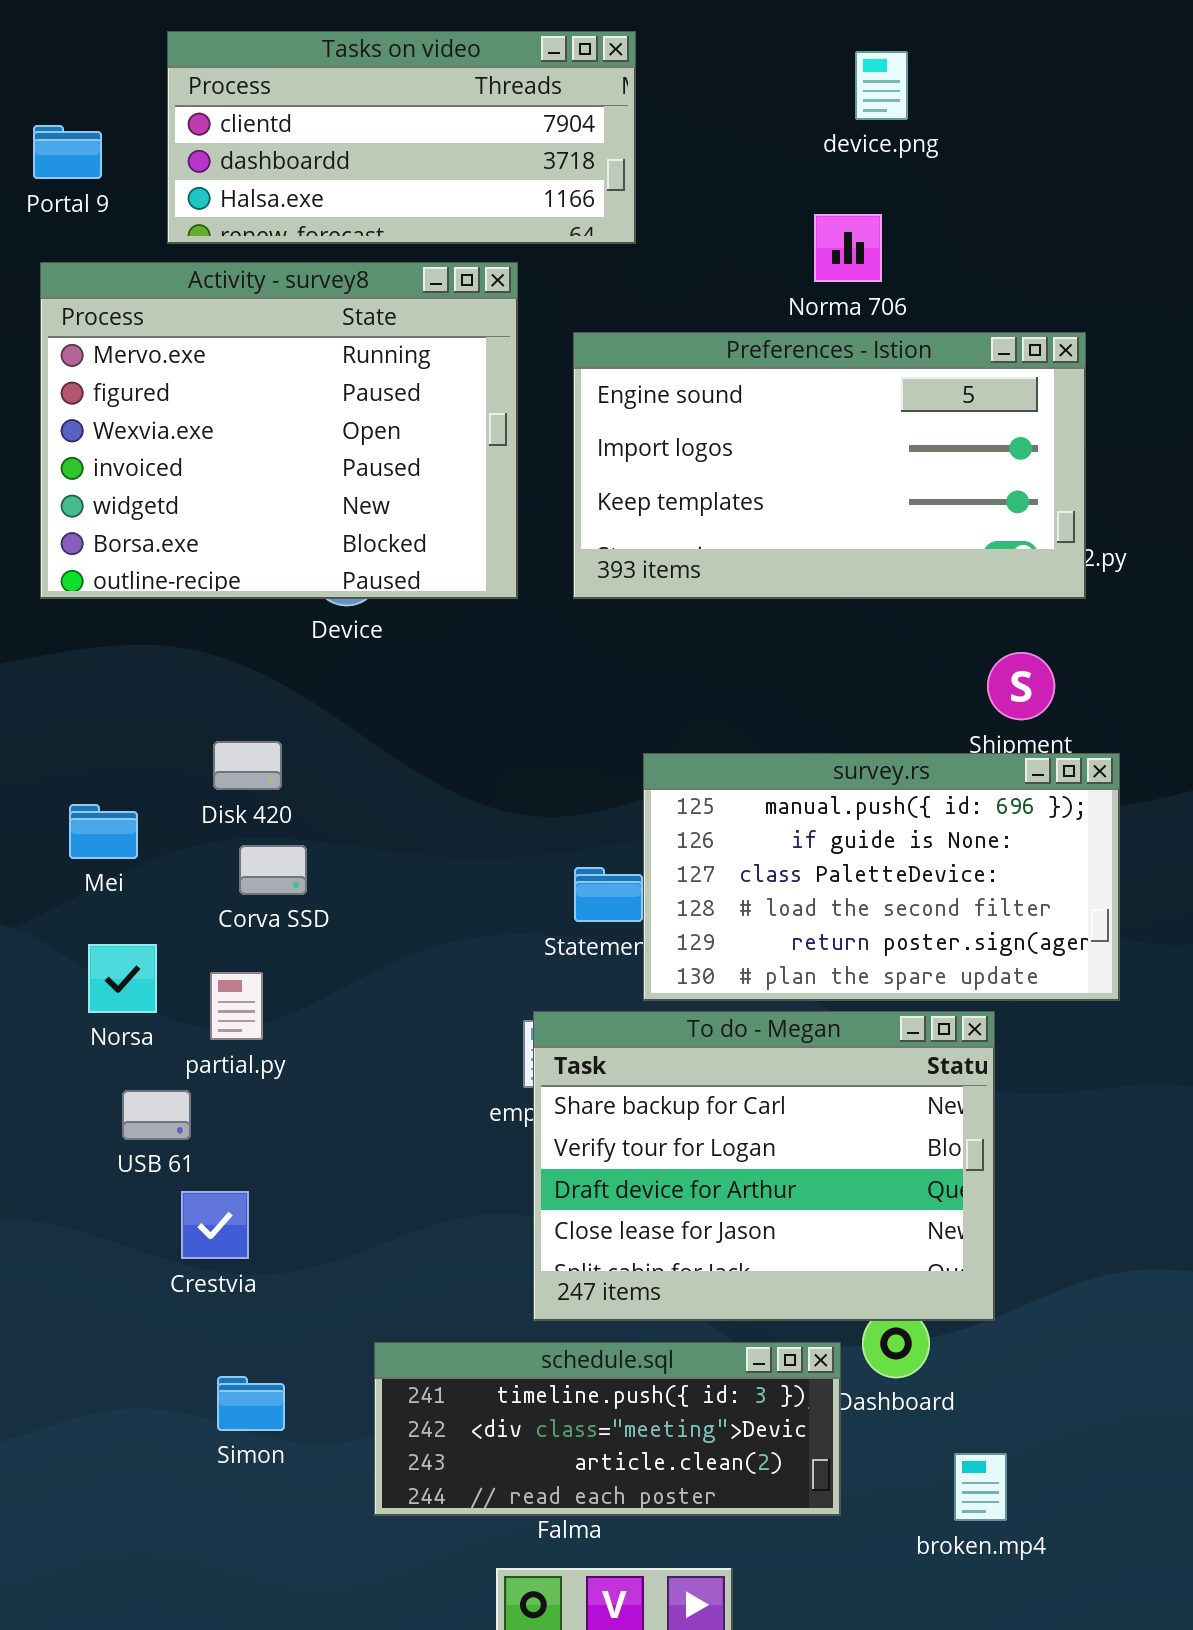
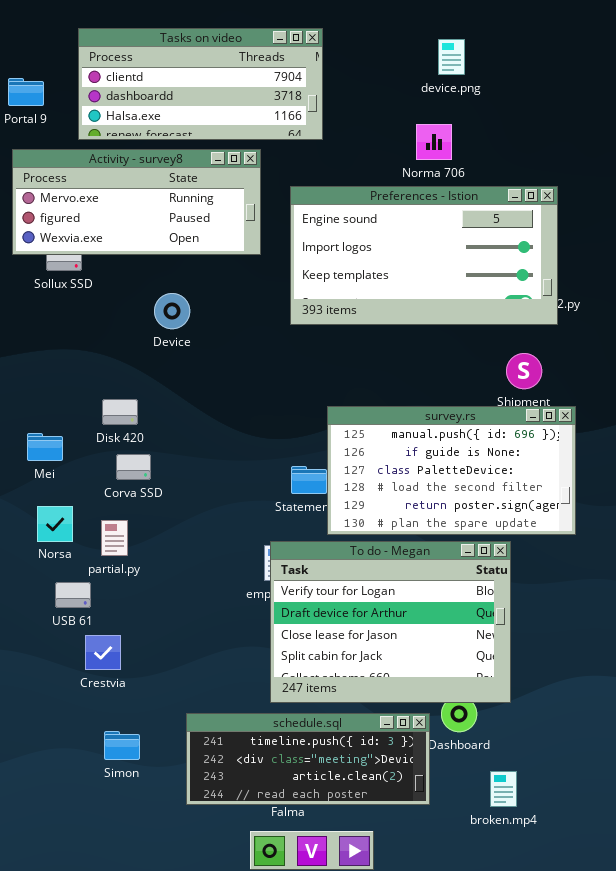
Activity - survey8: [40,262,518,599] -> [12,149,261,255], resized
To do - Megan: [533,1011,995,1321] -> [270,541,511,703], scrolled down 1 row

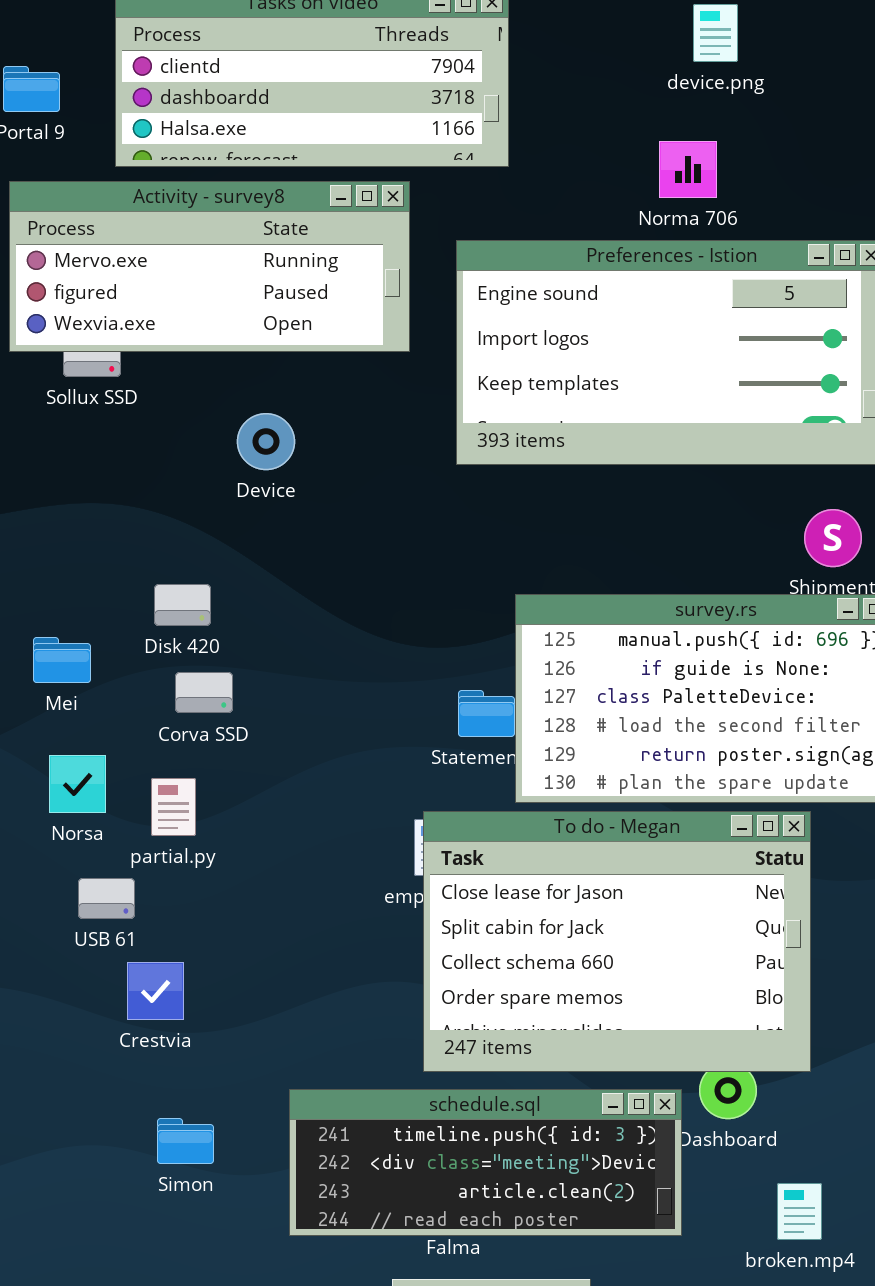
To do - Megan: [270,541,511,703] -> [423,811,811,1072], scrolled down 2 rows

